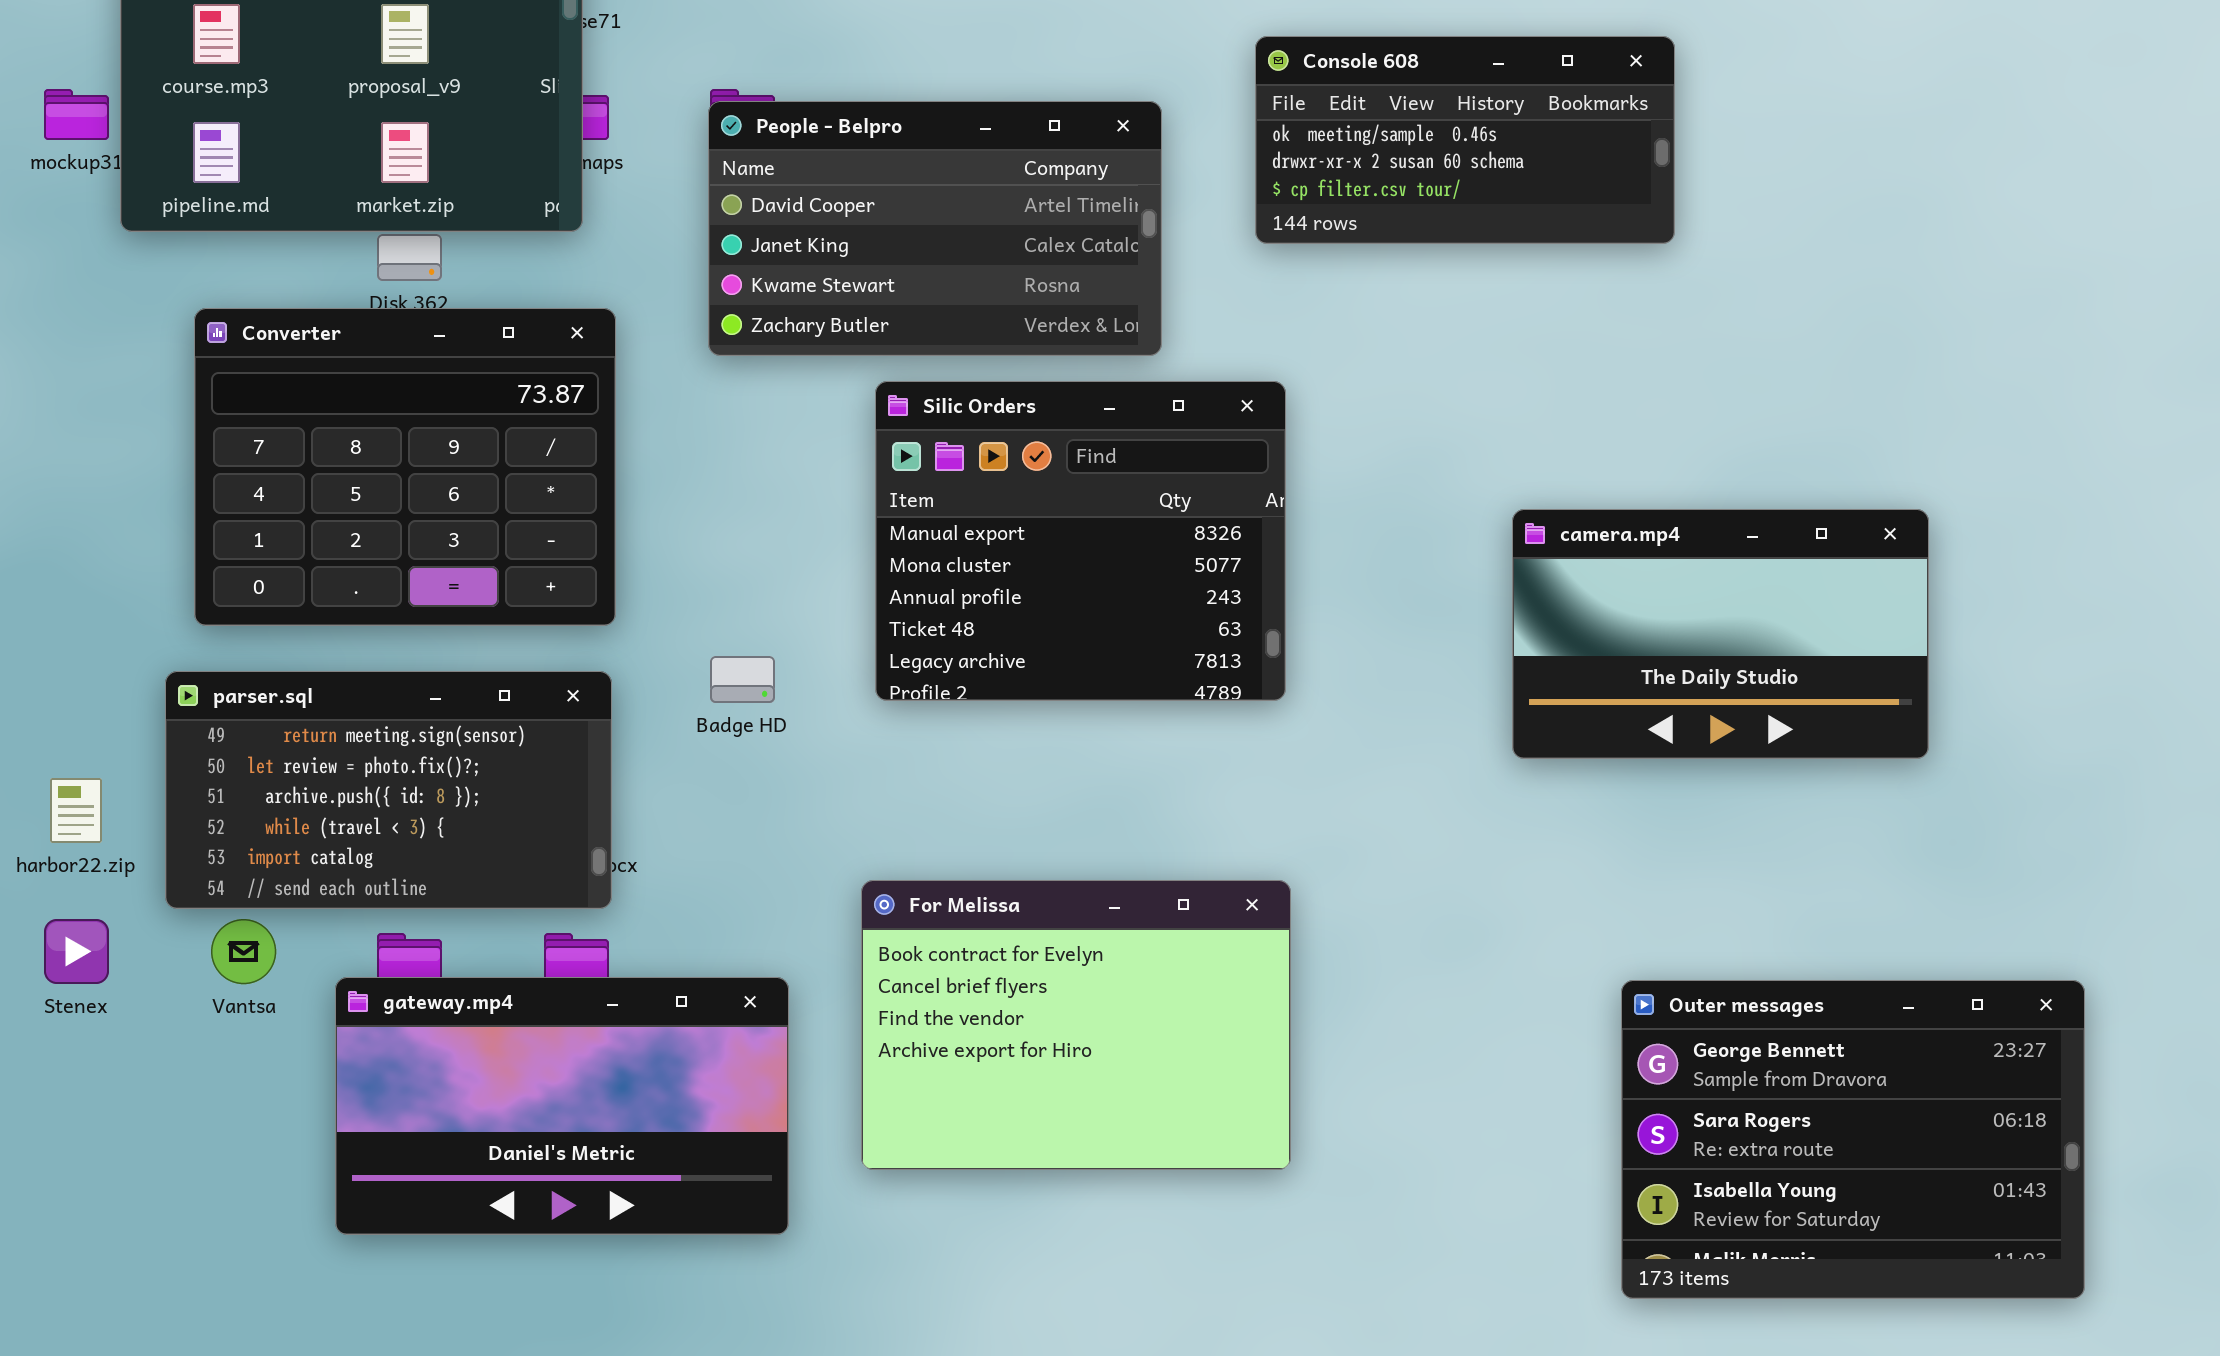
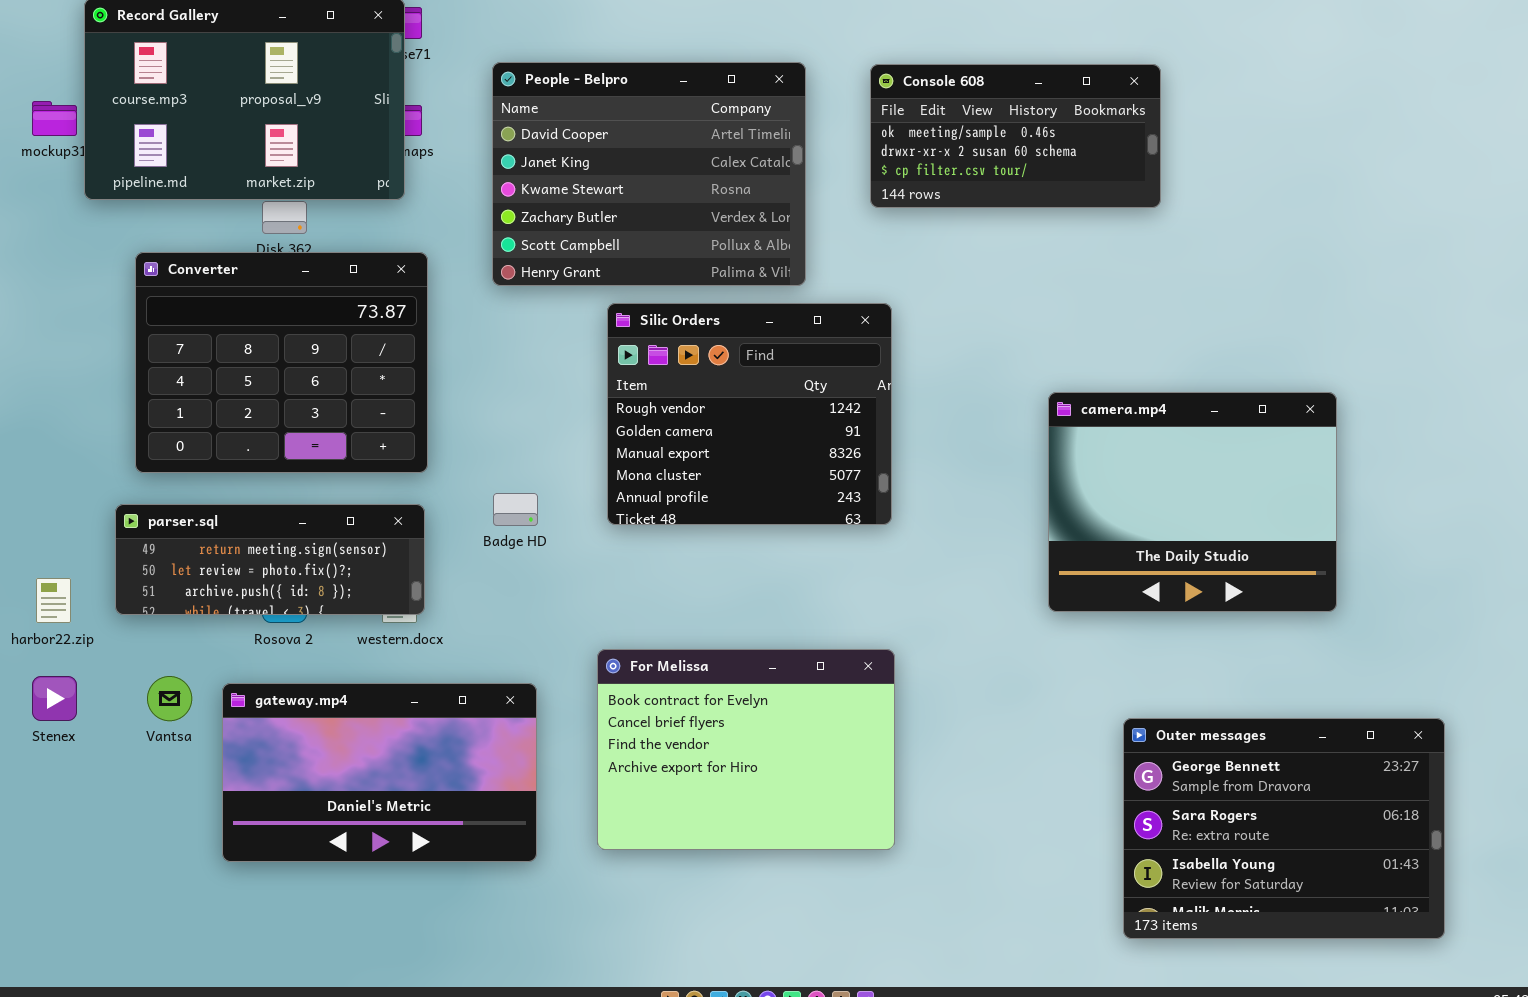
People - Belpro: [708,101,1162,356] -> [492,62,806,286], resized
Silic Orders: [875,381,1286,701] -> [607,303,892,525], scrolled up 2 rows
camera.mp4: [1512,509,1929,759] -> [1048,392,1337,612], resized
parser.sql: [165,671,612,909] -> [115,504,425,615], resized
gateway.mp4: [335,977,789,1235] -> [222,683,537,862], moved

